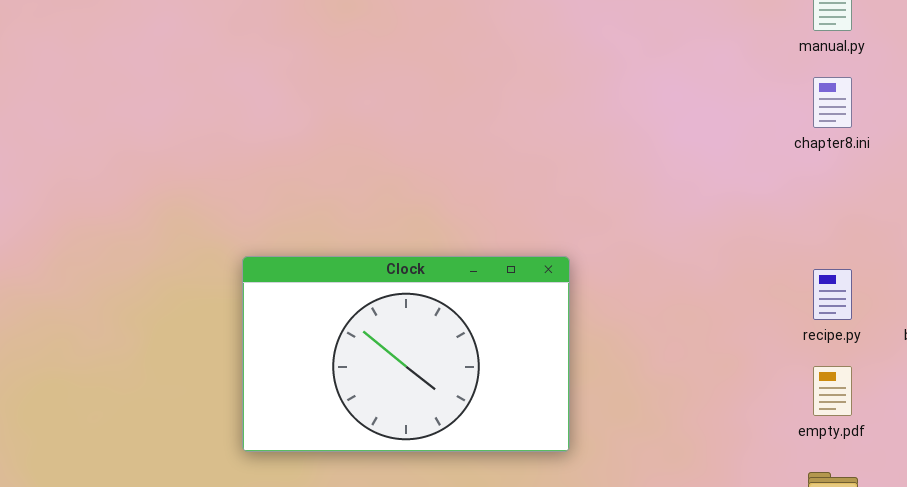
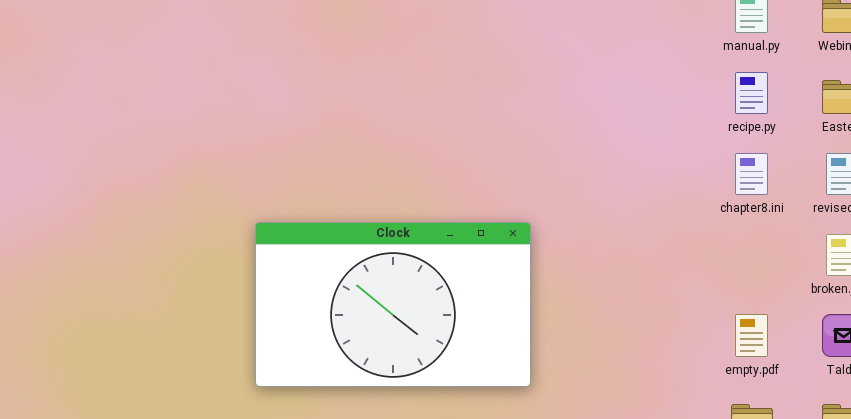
chapter8.ini: [813,77,852,128] -> [735,153,768,195], moved
recipe.py: [813,269,852,320] -> [735,72,768,114], moved

